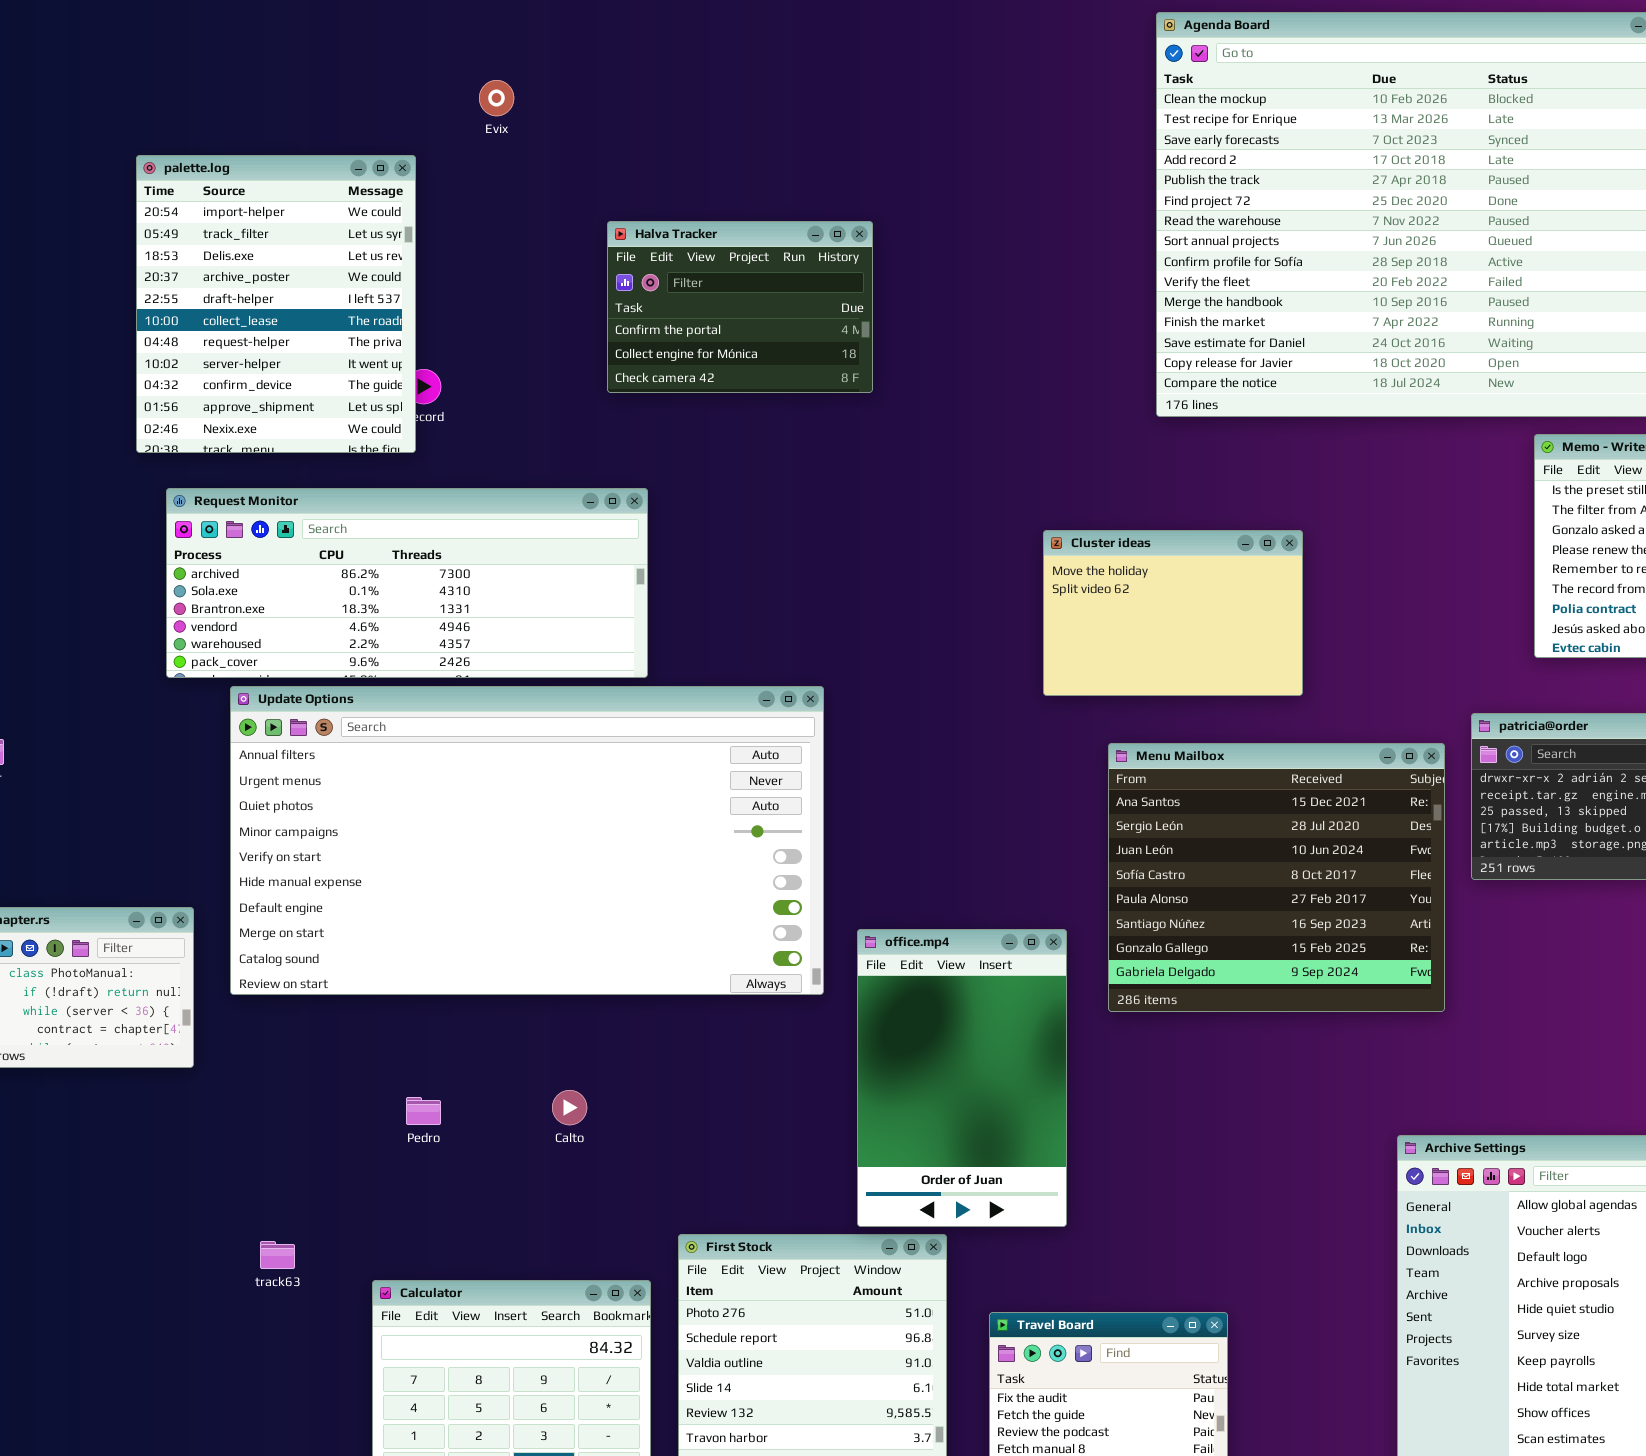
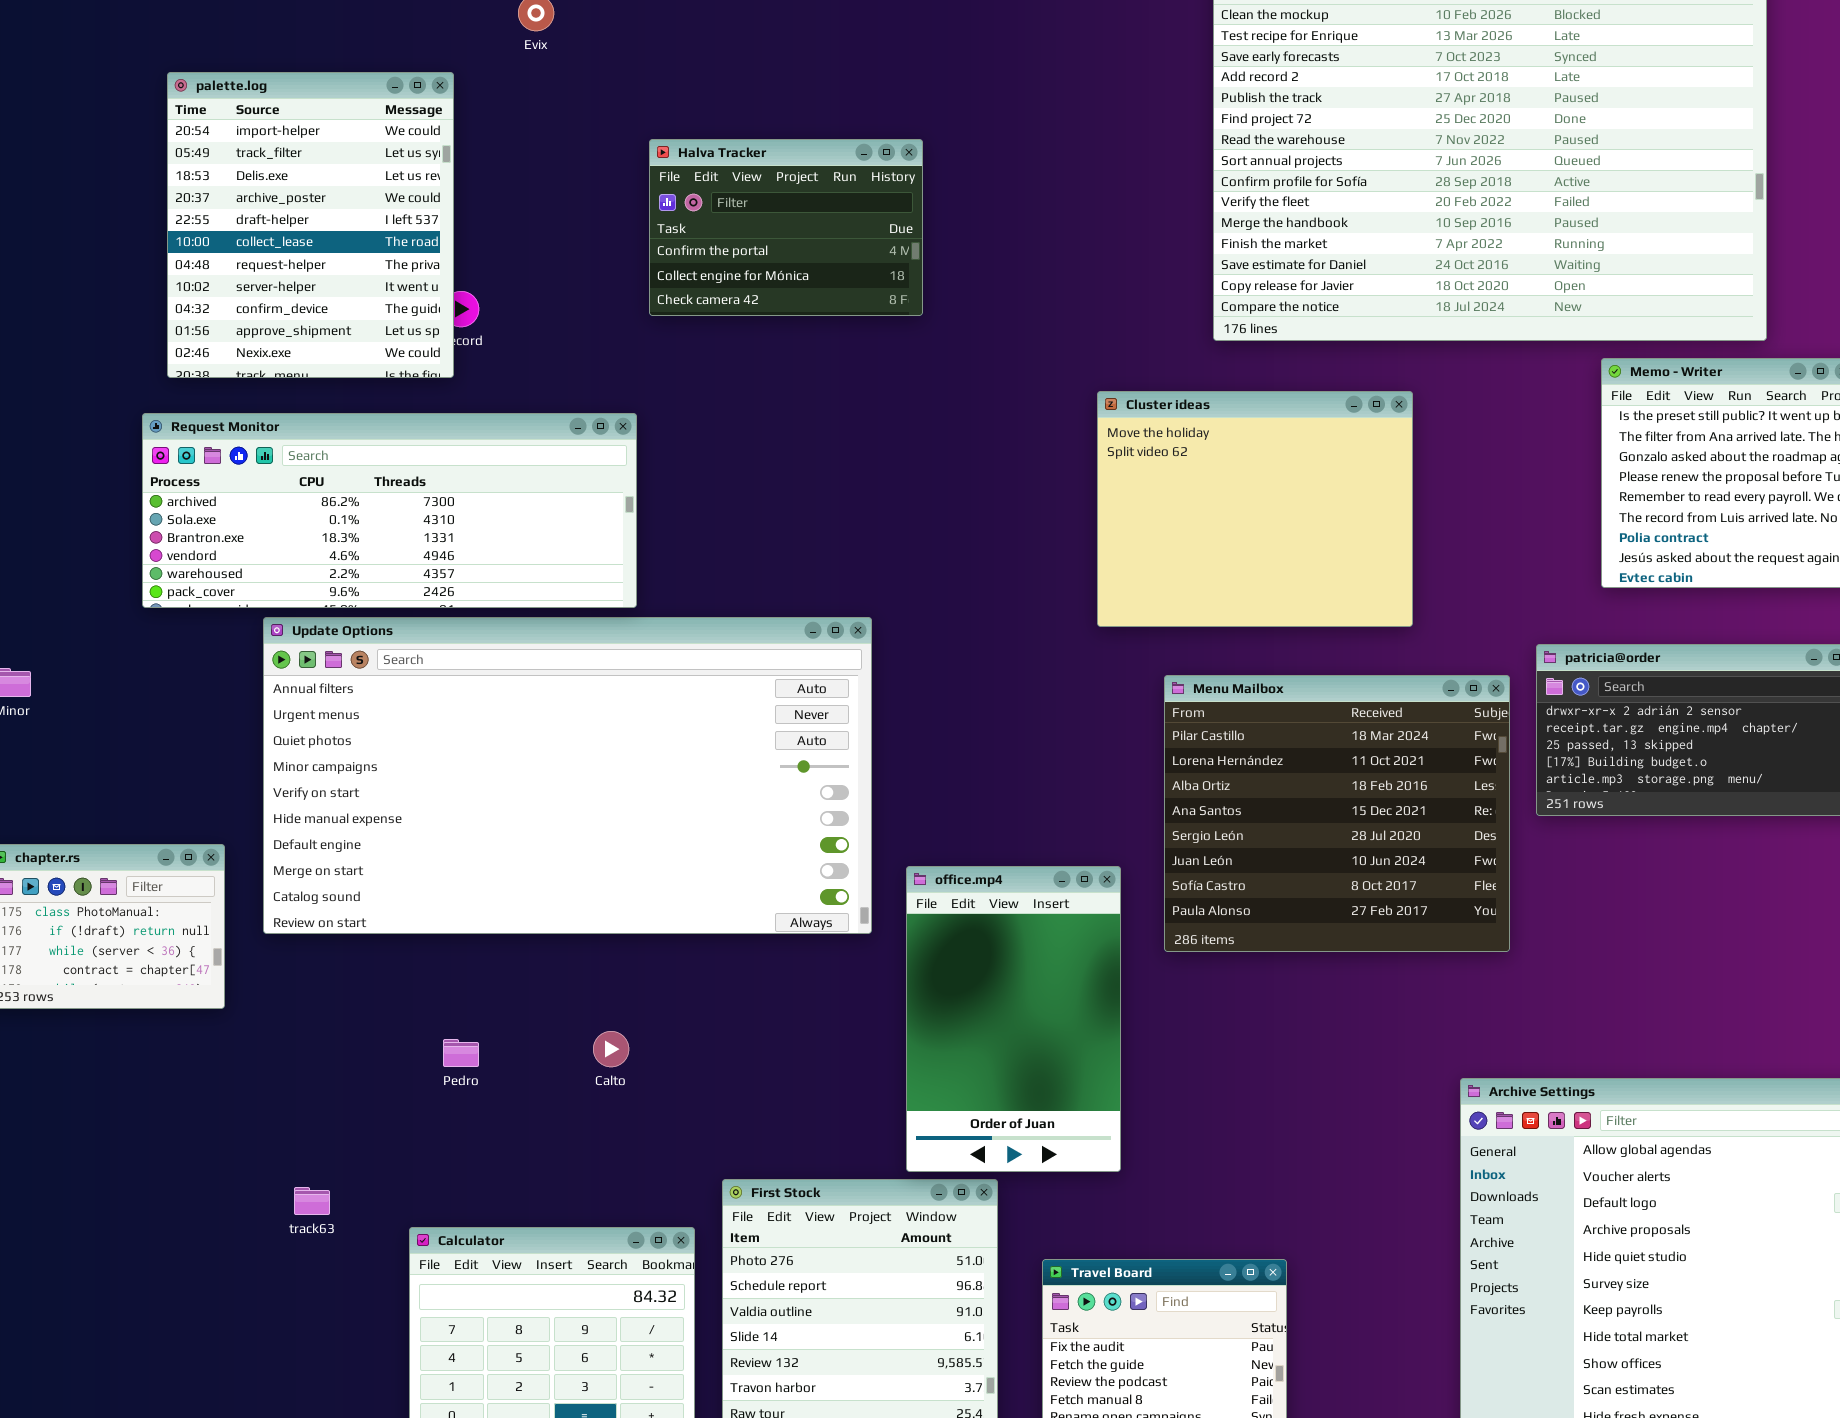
Request Monitor: [166,488,648,678] -> [142,413,637,608], moved
Cluster ideas: [1043,530,1303,696] -> [1097,391,1413,627], resized
Menu Mailbox: [1108,743,1445,1012] -> [1164,675,1510,952], scrolled up 3 rows

